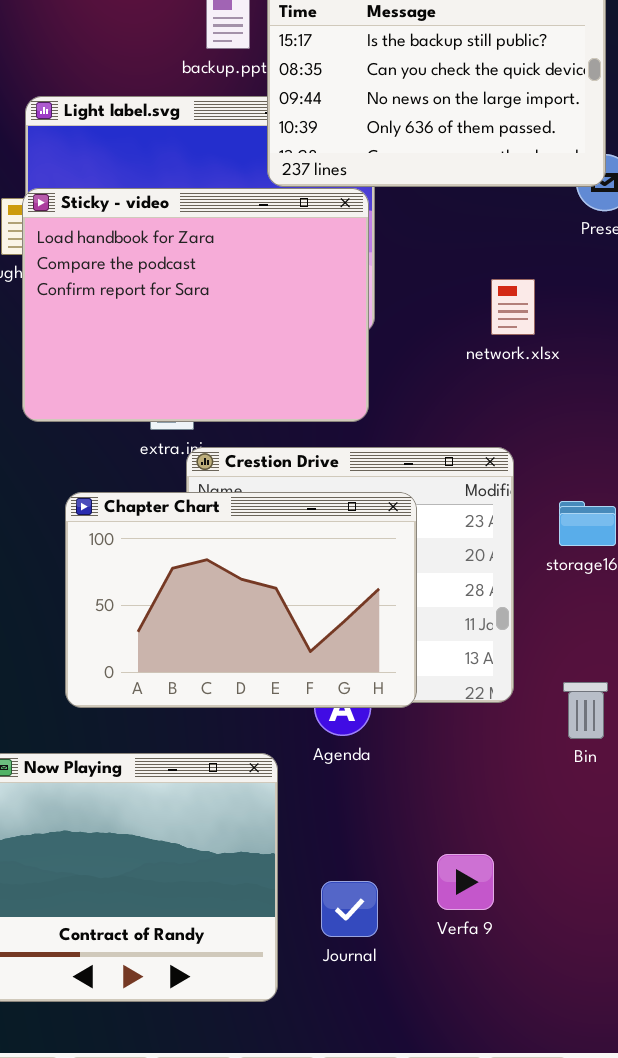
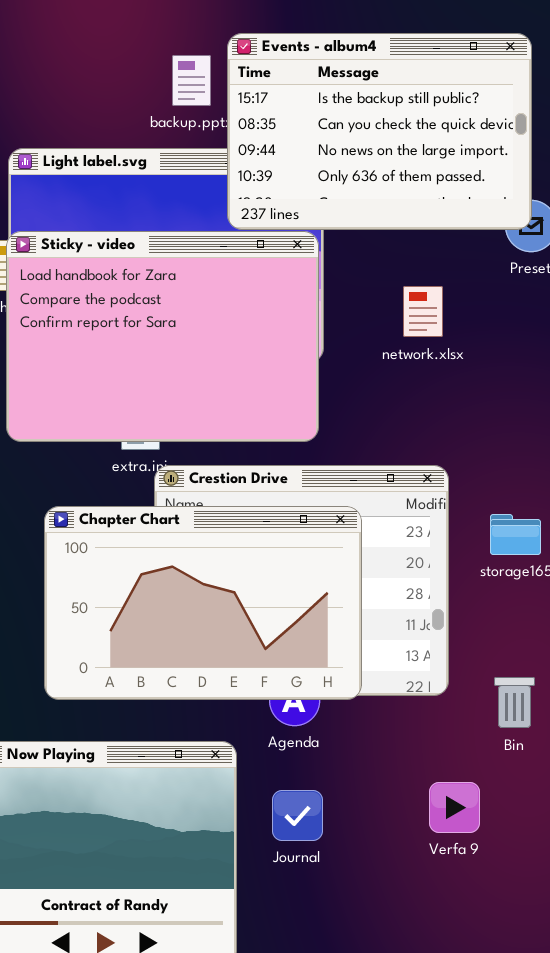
network.xlsx: [491,279,535,335] -> [403,286,443,337], moved
Verfa 9: [437,854,494,910] -> [429,782,480,833], moved
Journal: [321,881,378,937] -> [272,790,323,841], moved

